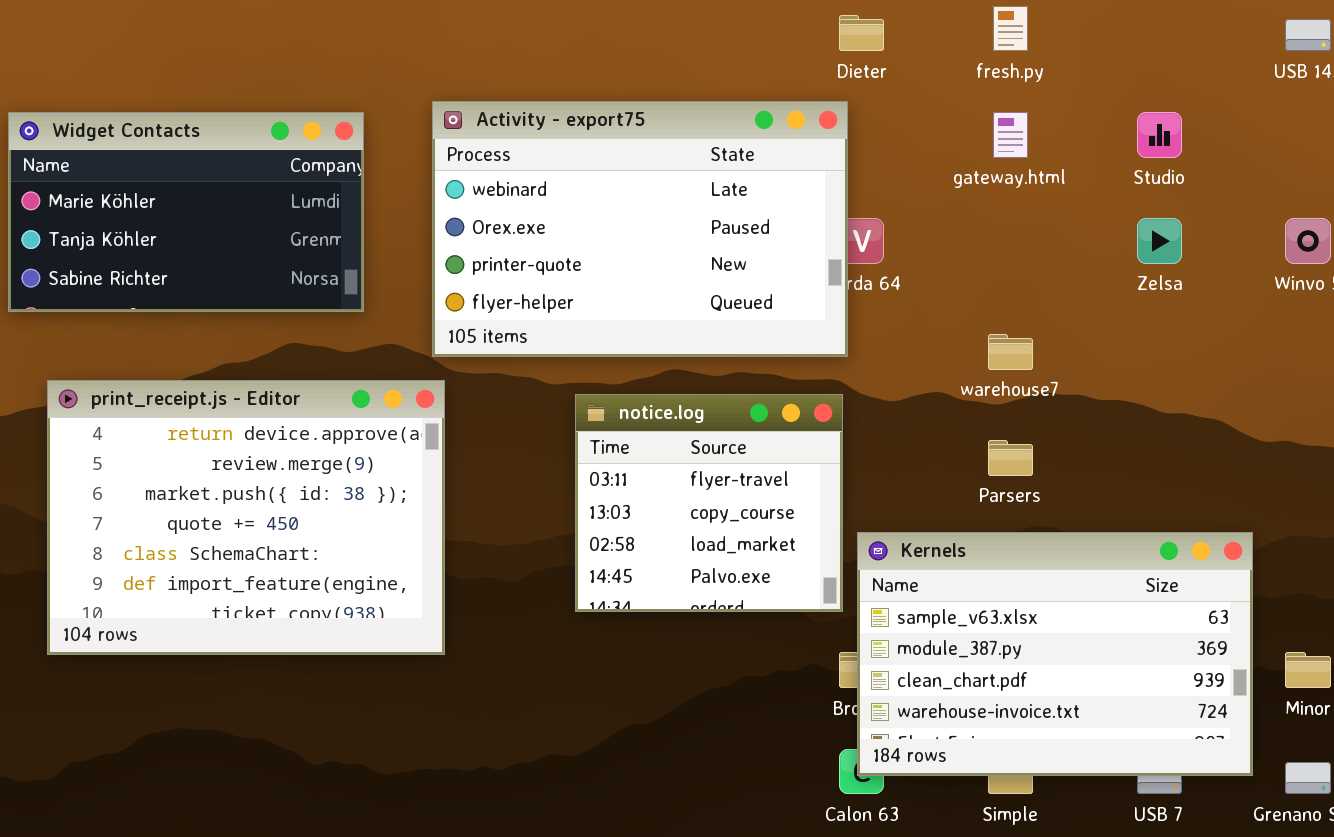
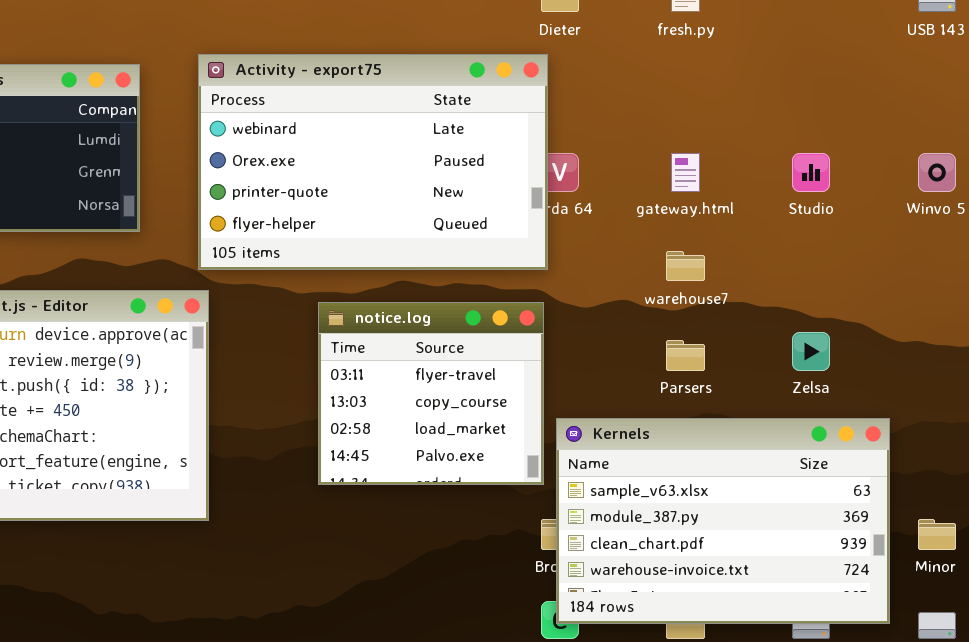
gateway.html: [993,112,1028,158] -> [671,153,700,192], moved
Studio: [1137,112,1182,158] -> [792,153,830,192], moved
Zelsa: [1137,218,1182,264] -> [792,332,830,371], moved

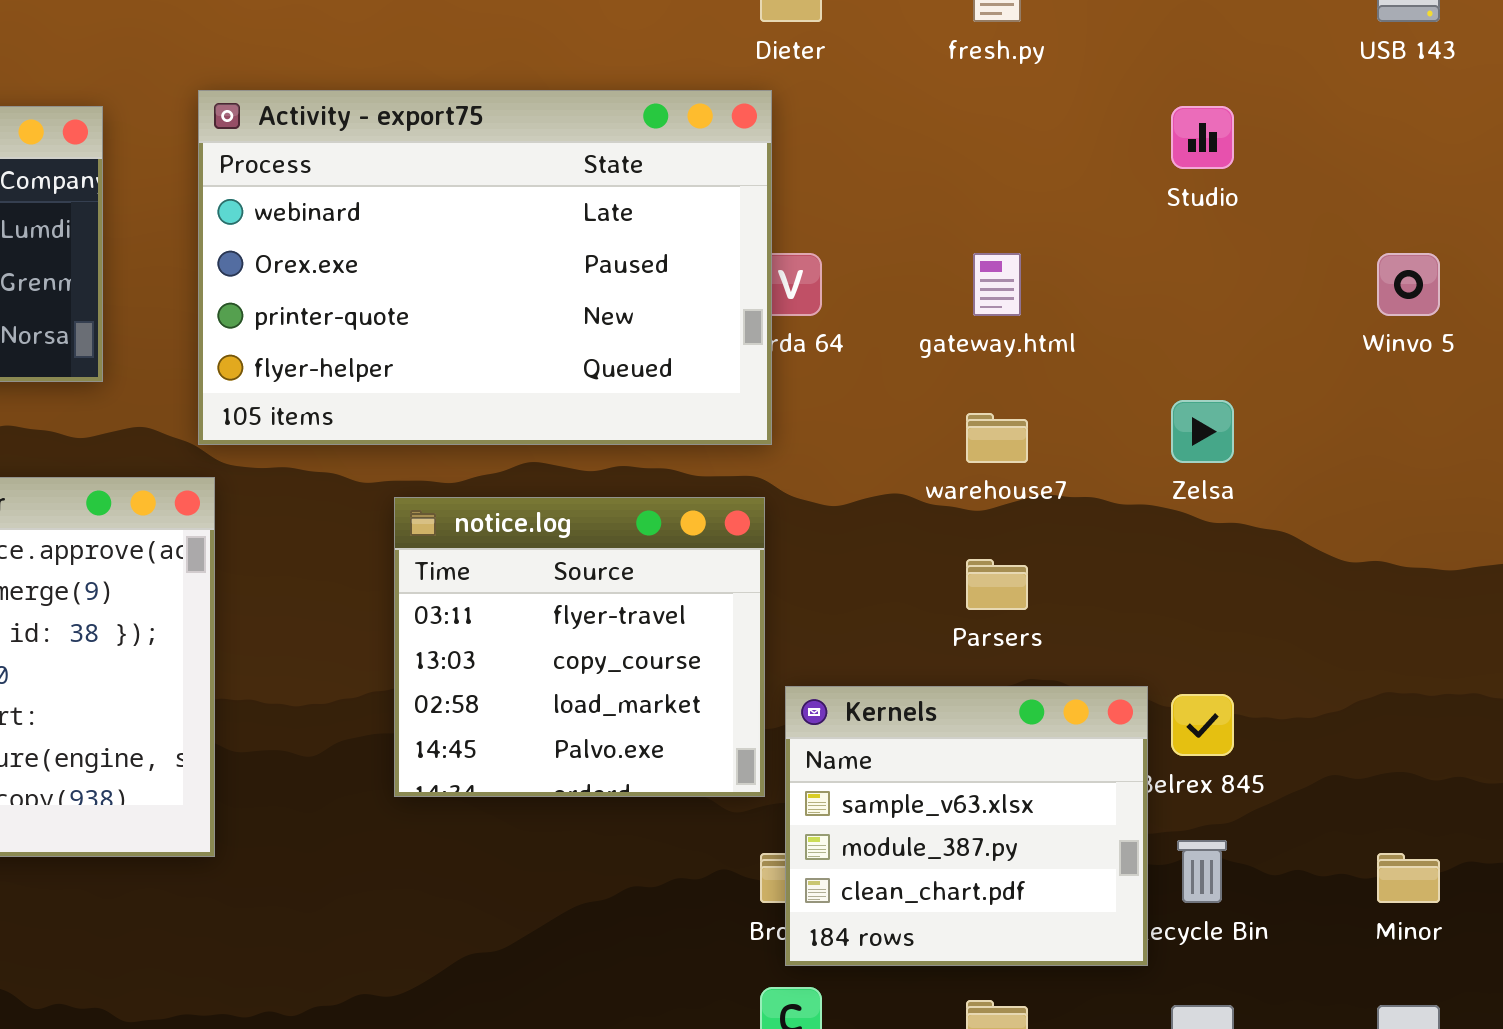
Studio: [792,153,830,192] -> [1171,106,1234,169], moved
Zelsa: [792,332,830,371] -> [1171,400,1234,463], moved
Kernels: [556,418,890,624] -> [785,686,1148,966], resized

